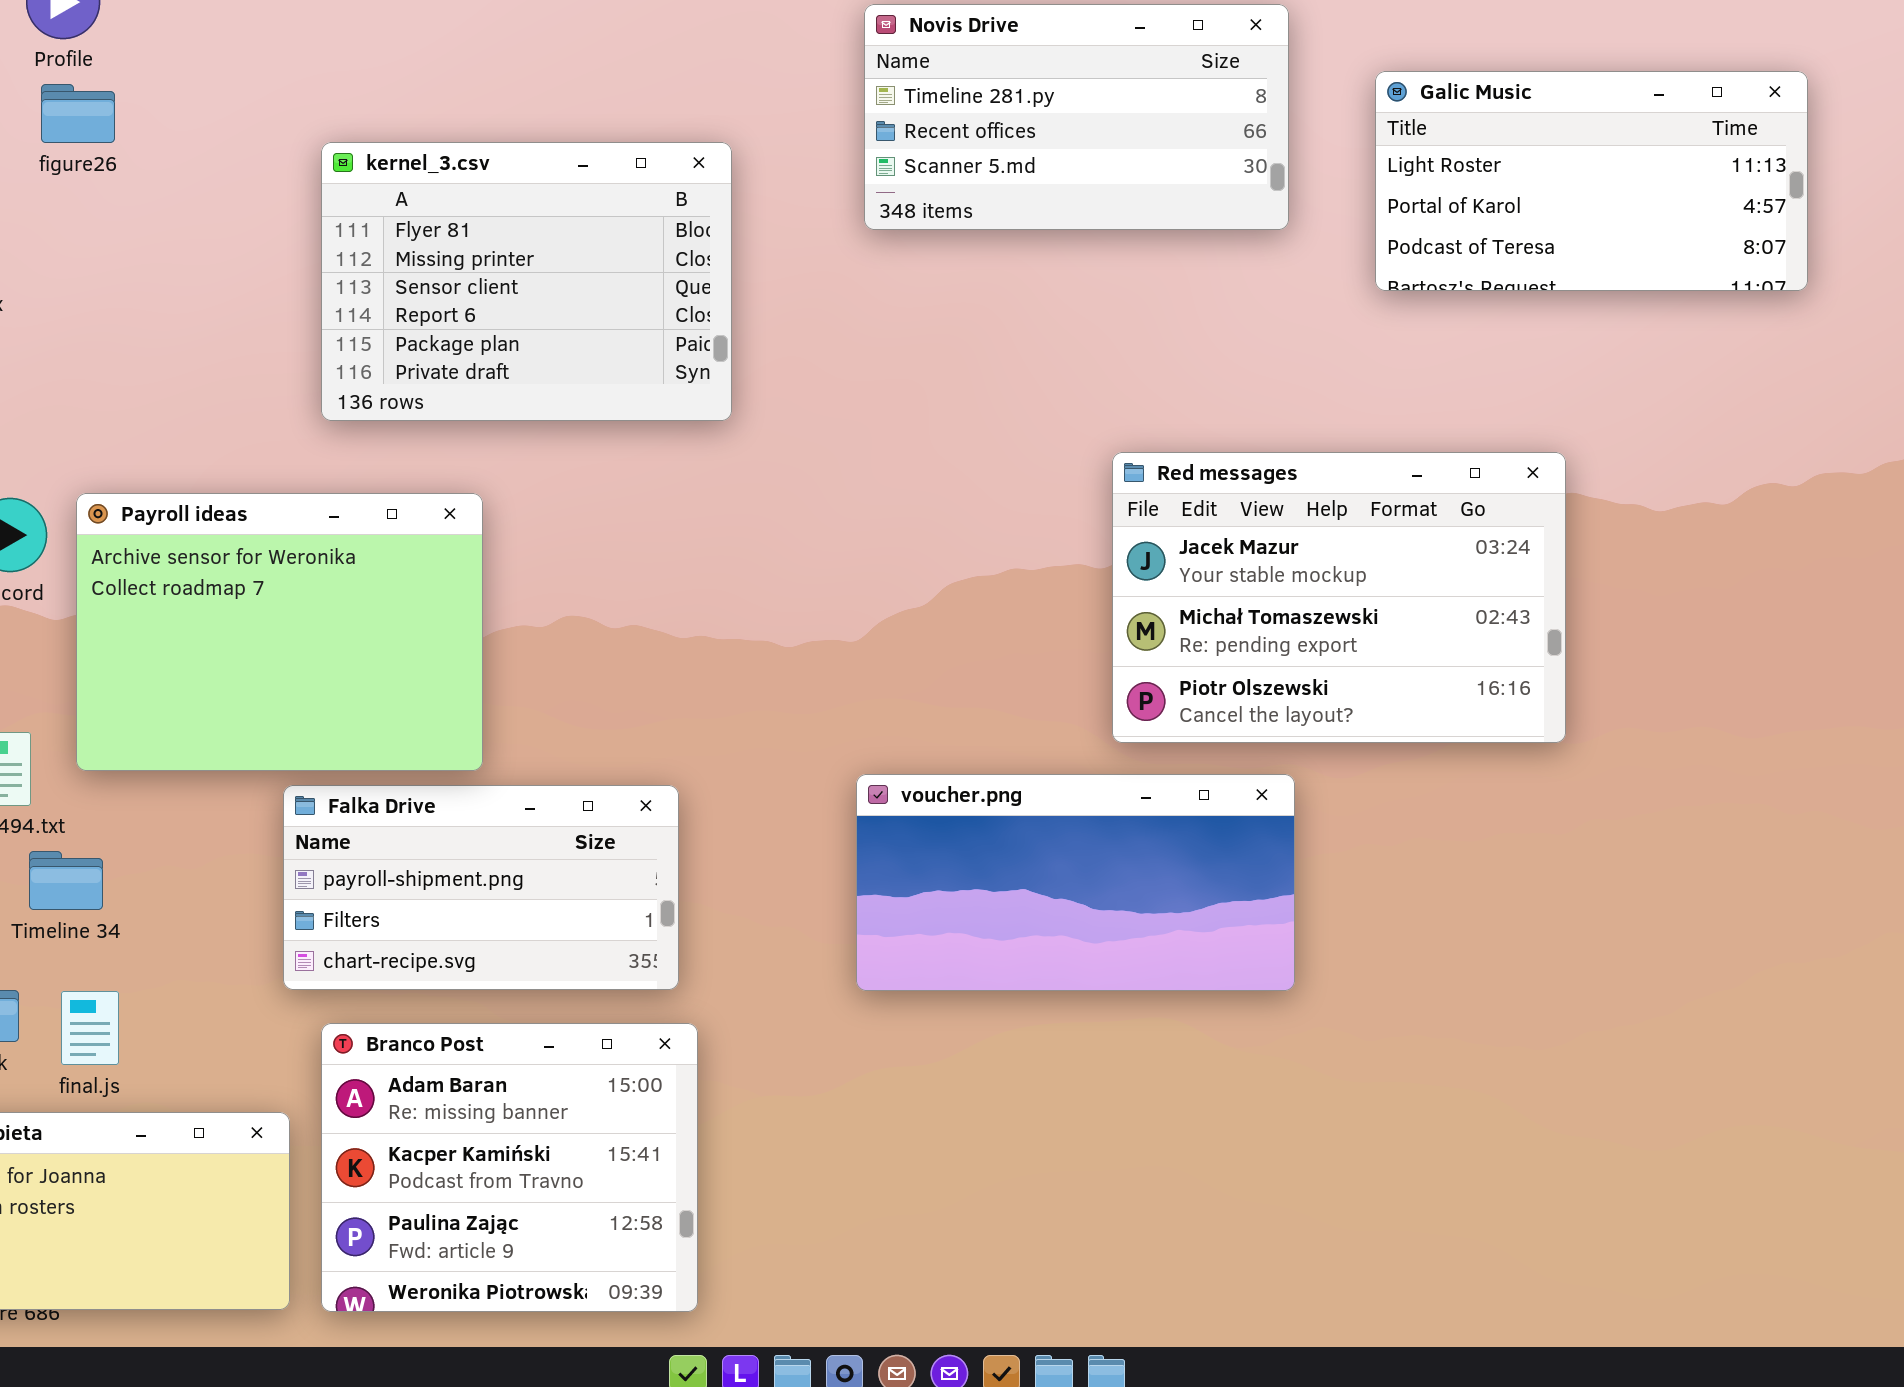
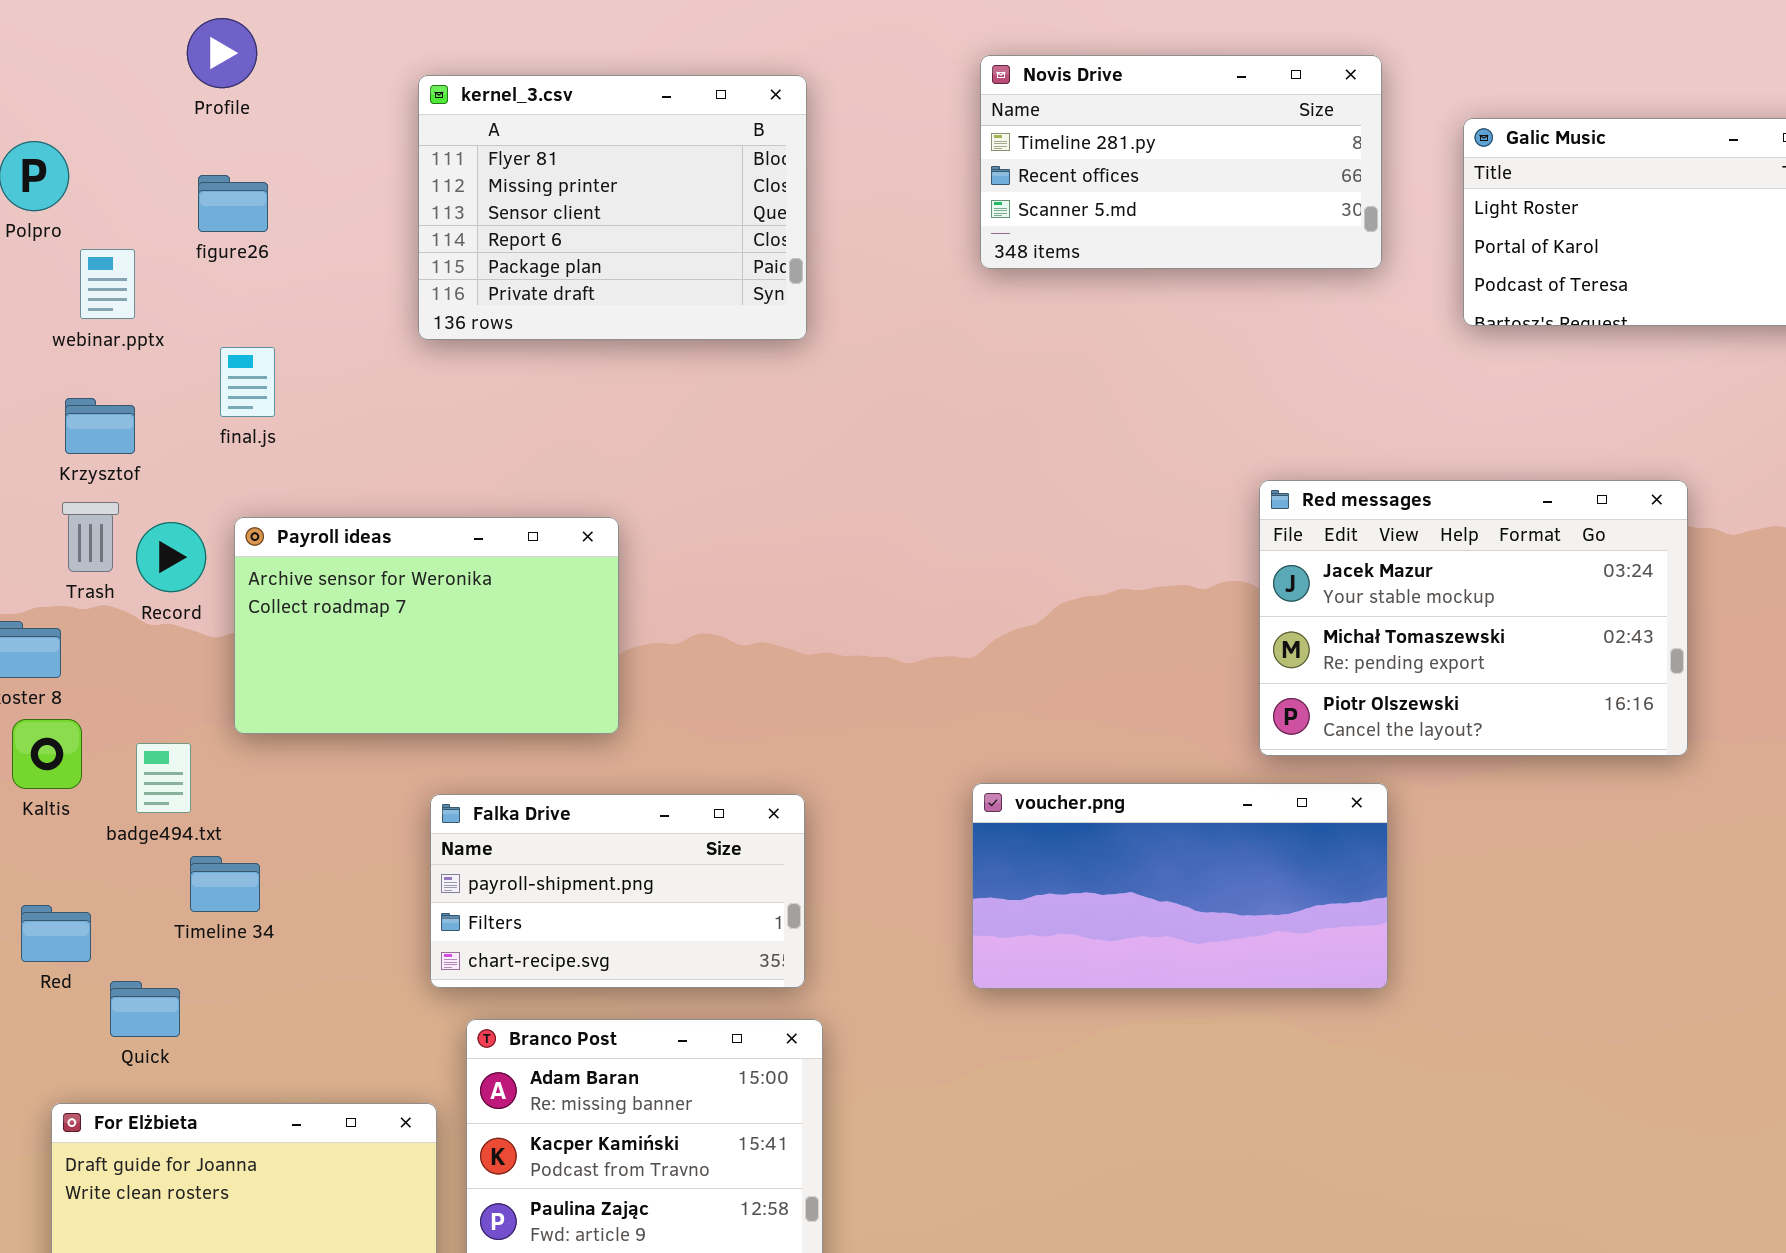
figure26: [41,84,115,143] -> [198,175,268,232], moved
kernel_3.csv: [321,142,732,421] -> [418,75,807,340], moved
Red messages: [1112,452,1566,743] -> [1259,480,1688,756], moved
Payroll ideas: [76,493,483,771] -> [234,517,619,734], resized
final.js: [61,991,119,1065] -> [220,347,275,417], moved

